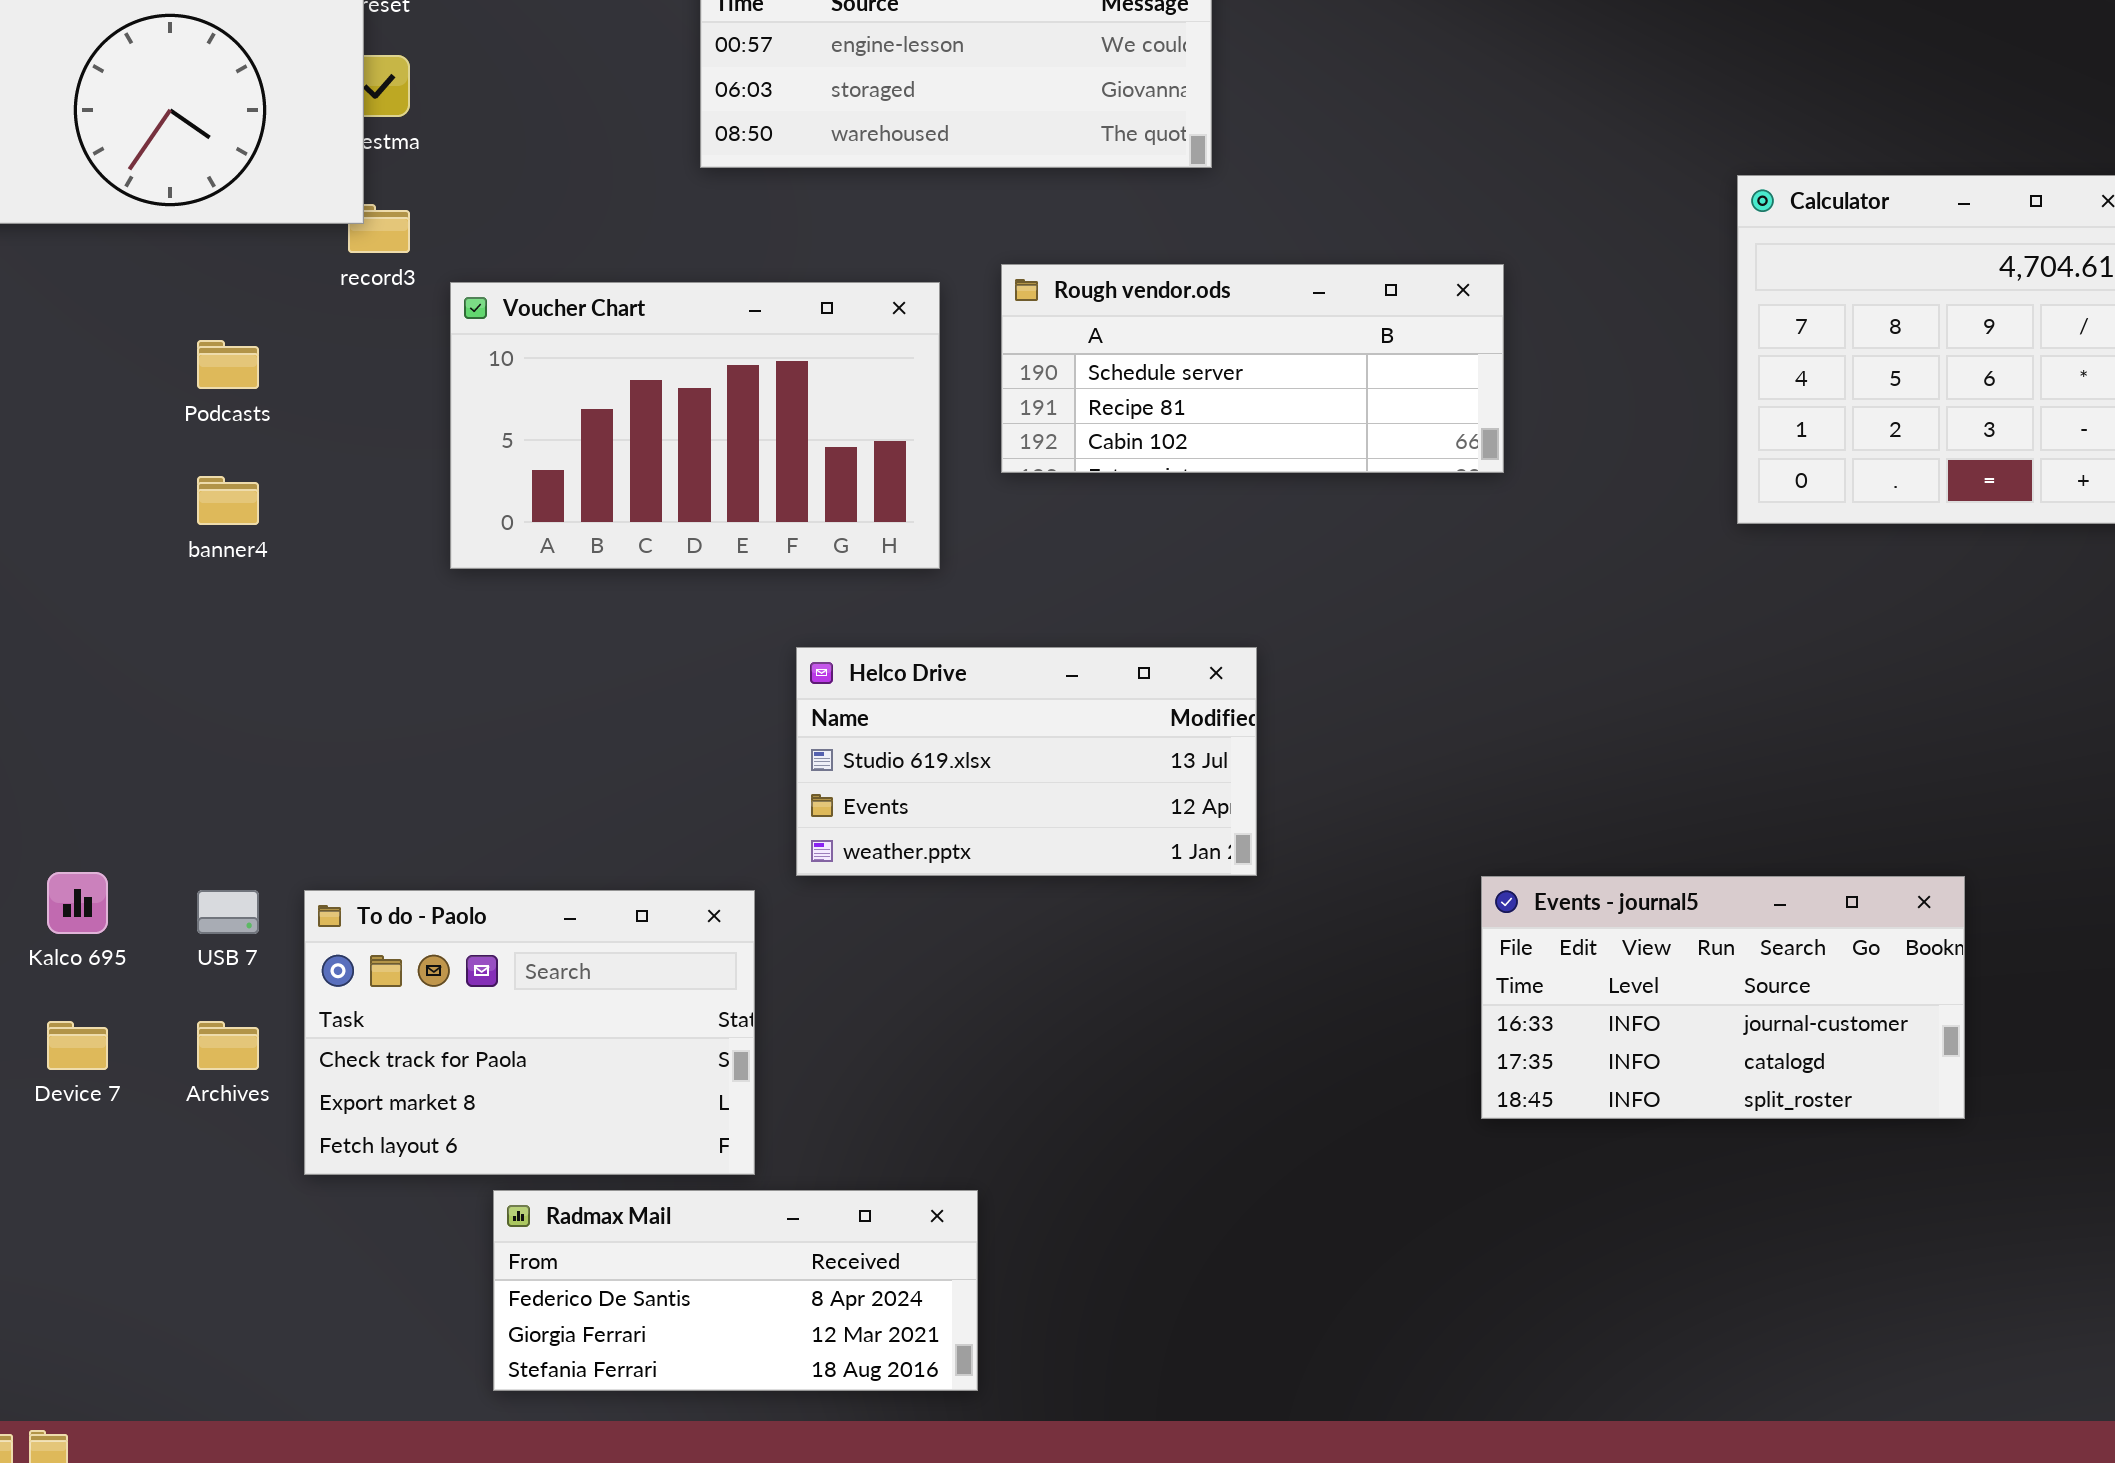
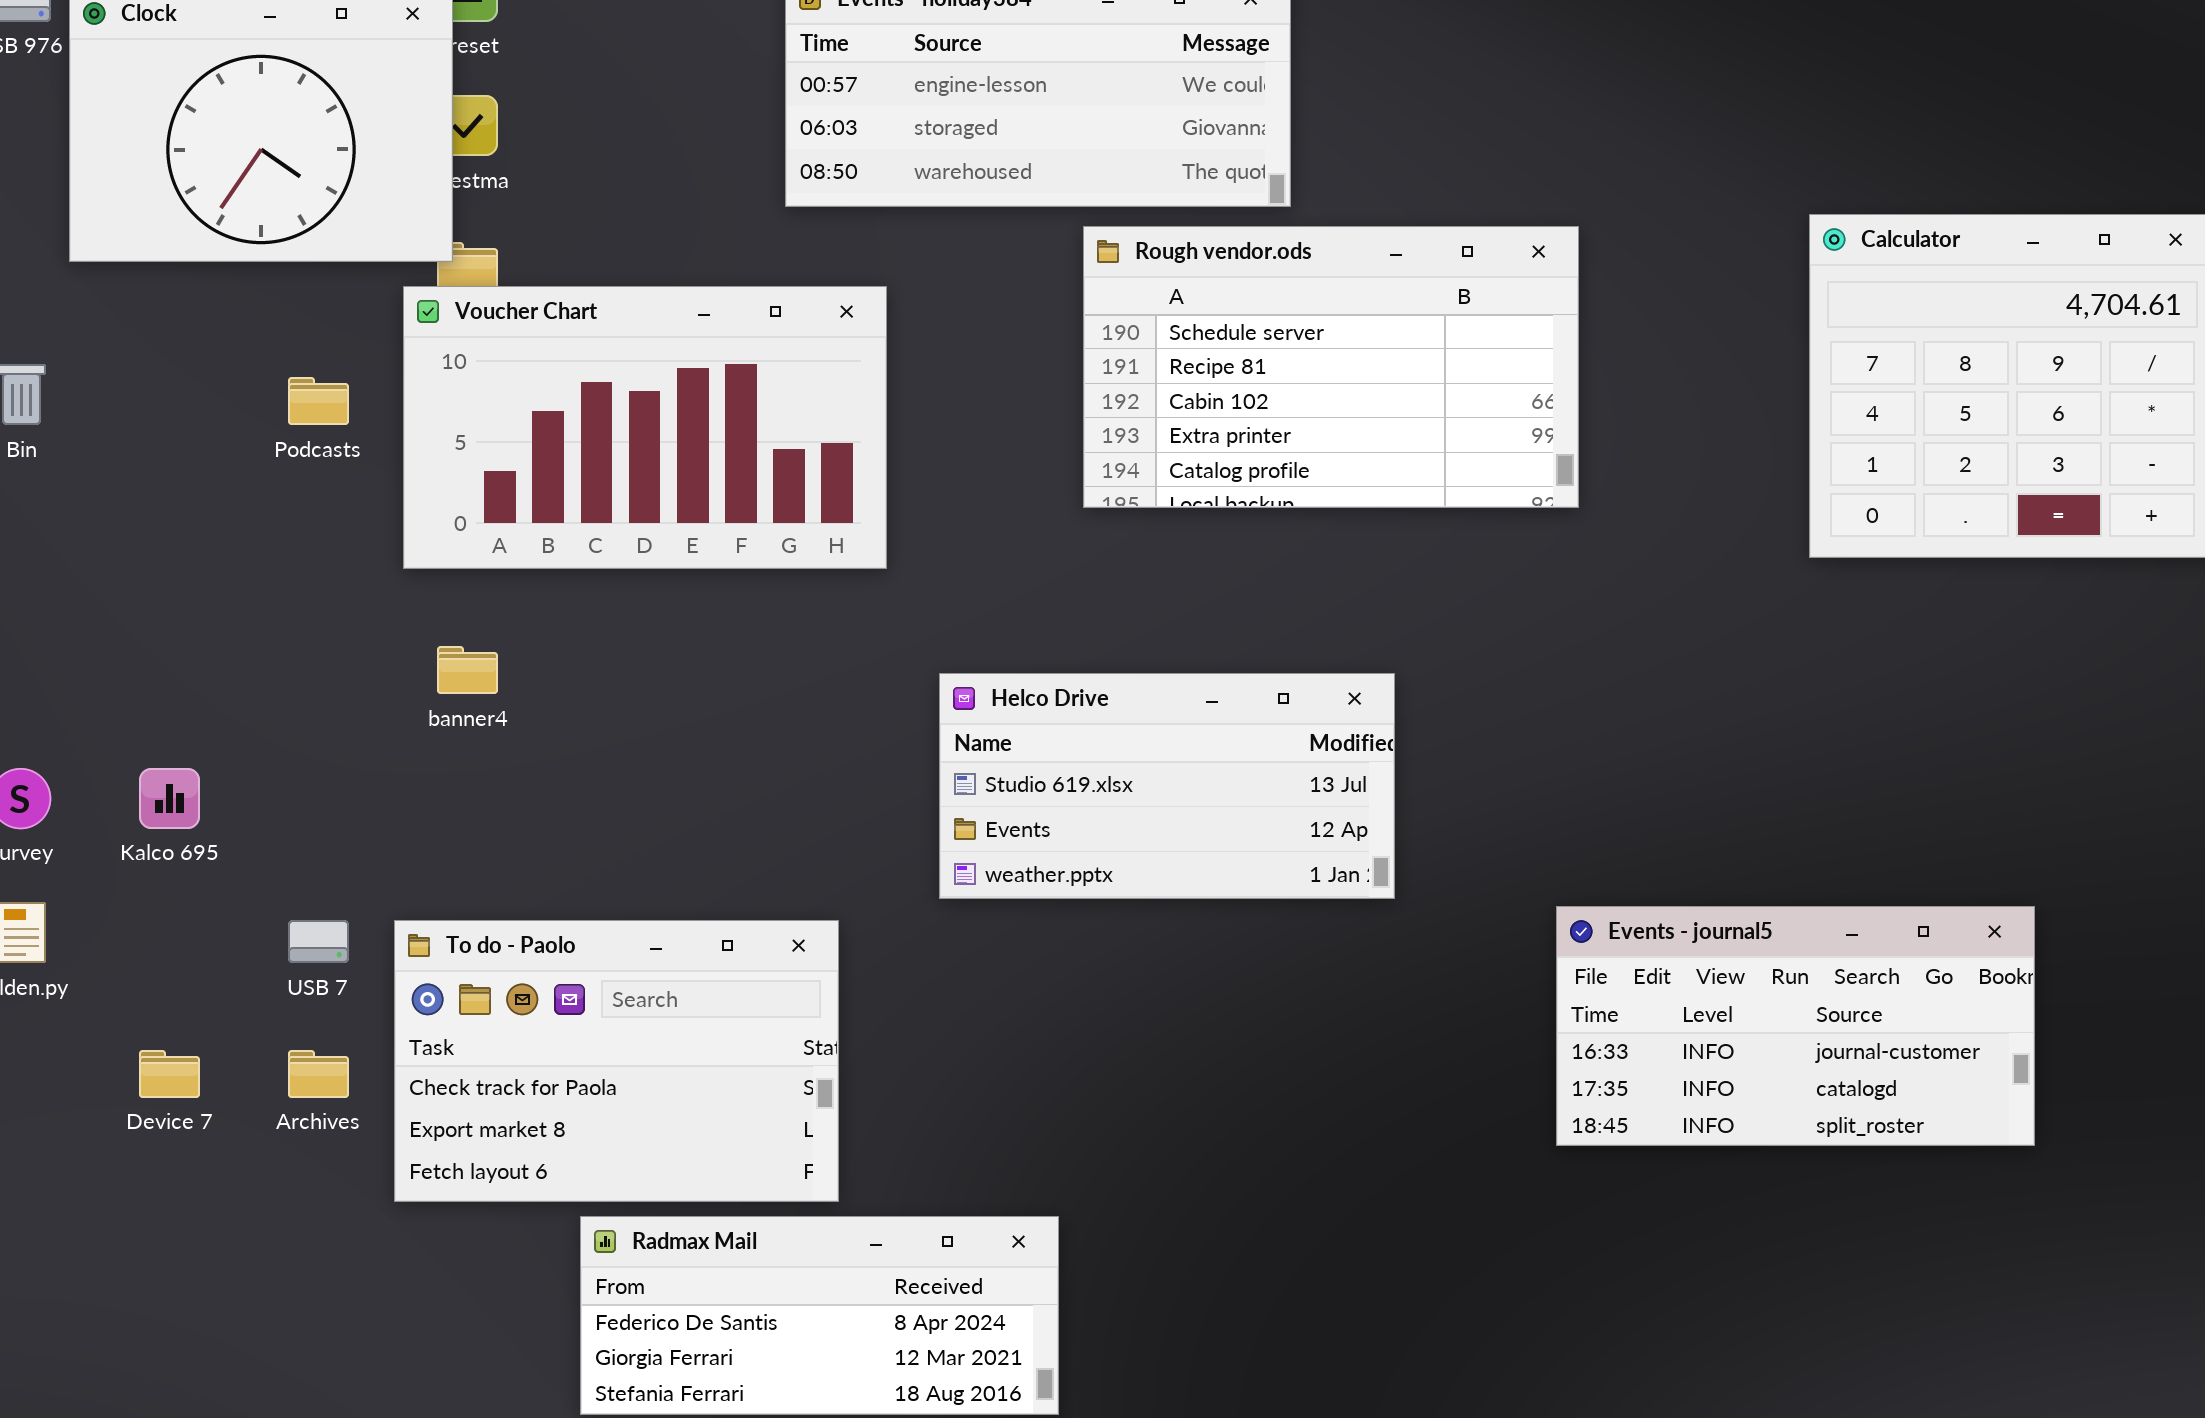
Rough vendor.ods: [1001,264,1504,473] -> [1083,226,1579,508], resized
Voucher Chart: [450,282,940,569] -> [403,286,887,569], moved
banner4: [197,476,259,525] -> [437,646,498,694], moved
Helco Drive: [796,647,1257,876] -> [939,673,1395,899], moved
Kalco 695: [47,872,108,934] -> [139,768,200,829], moved

